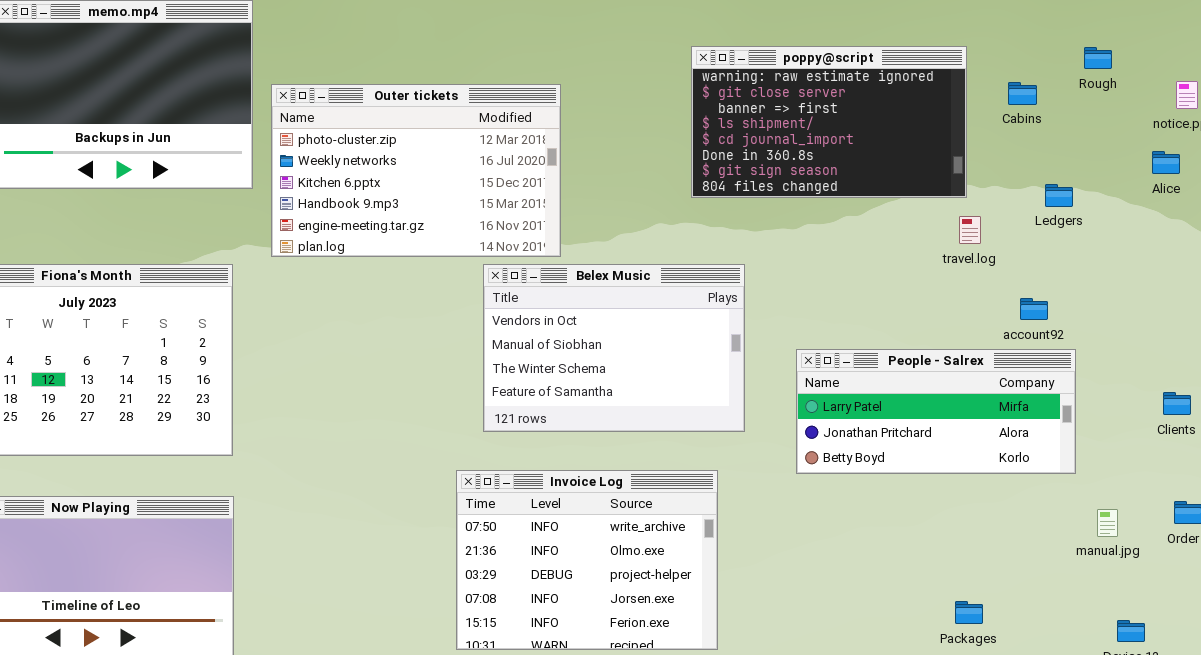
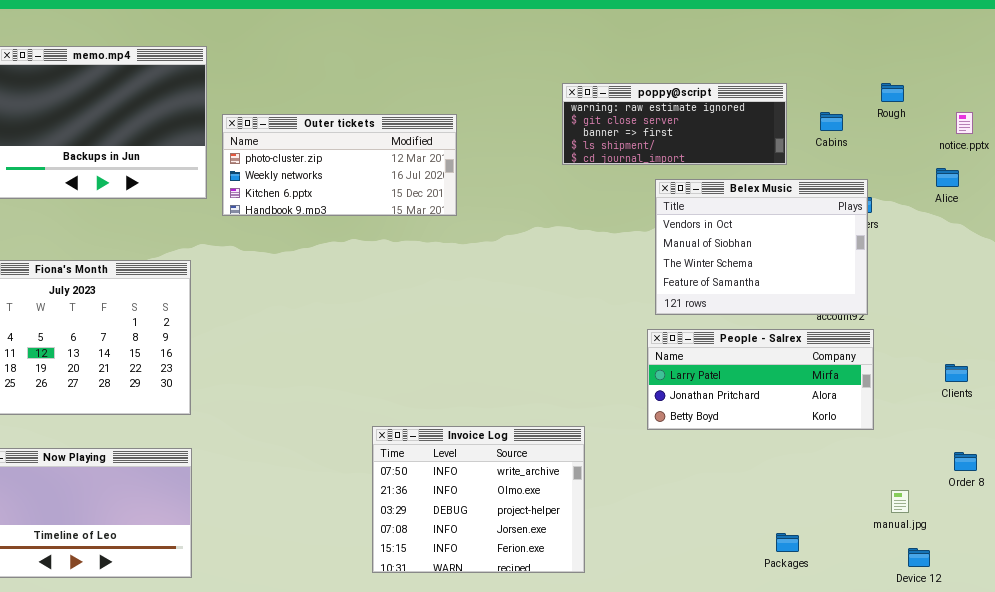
poppy@script: [691,46,967,198] -> [562,83,787,165], resized
Outer tickets: [271,84,561,257] -> [222,114,457,216], resized
Belex Music: [483,264,745,432] -> [655,179,868,315], moved
manual.jpg: [1097,509,1118,537] -> [891,490,909,513], moved

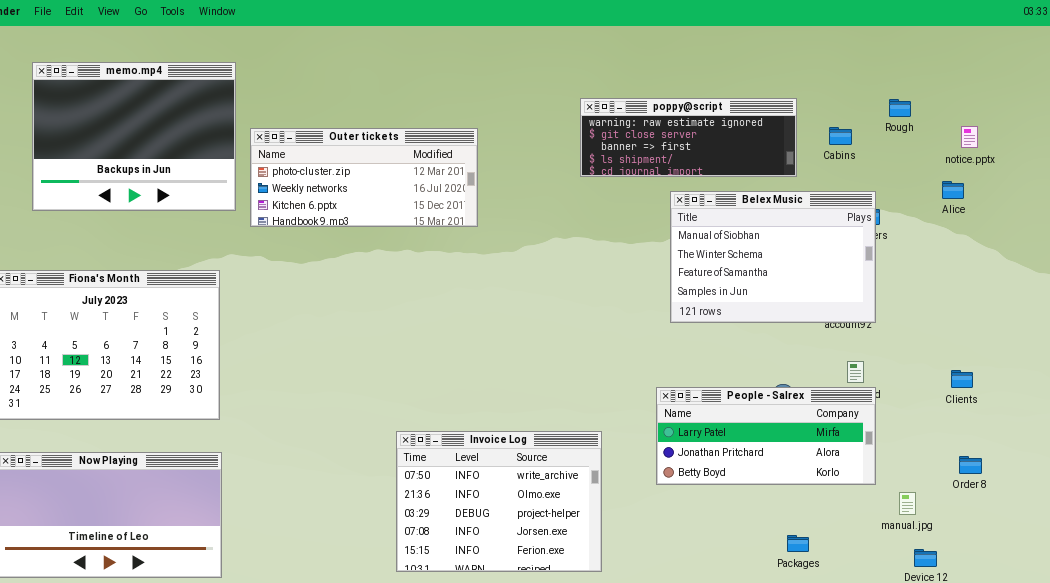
Belex Music: [655,179,868,315] -> [670,191,876,323], scrolled down 1 row
People - Salrex: [647,329,874,430] -> [656,387,876,485], moved

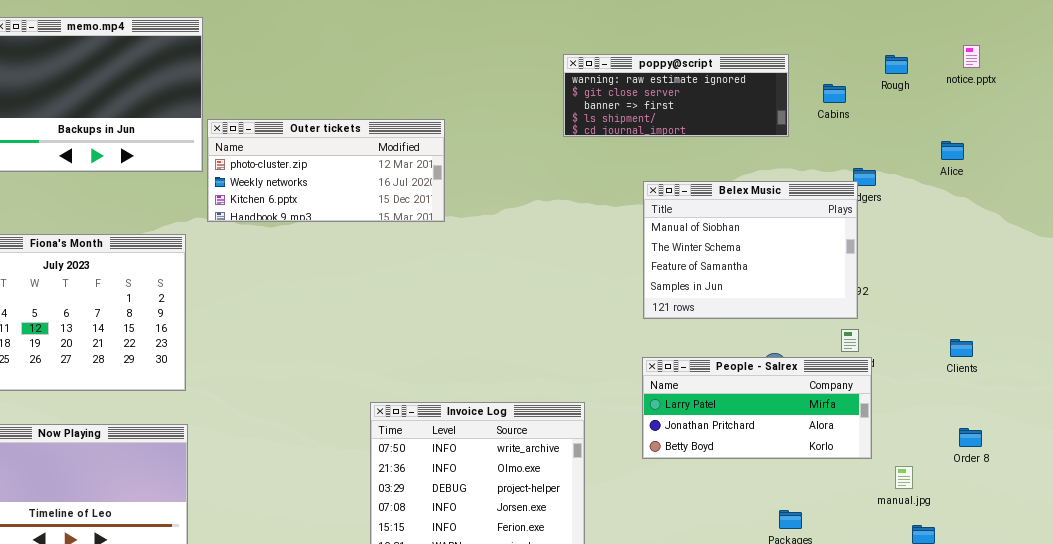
notice.pptx: [961,126,978,148] -> [963,45,980,68], moved
Outer tickets: [250,128,478,227] -> [207,119,445,222], moved
Belex Music: [670,191,876,323] -> [643,181,858,319], moved

